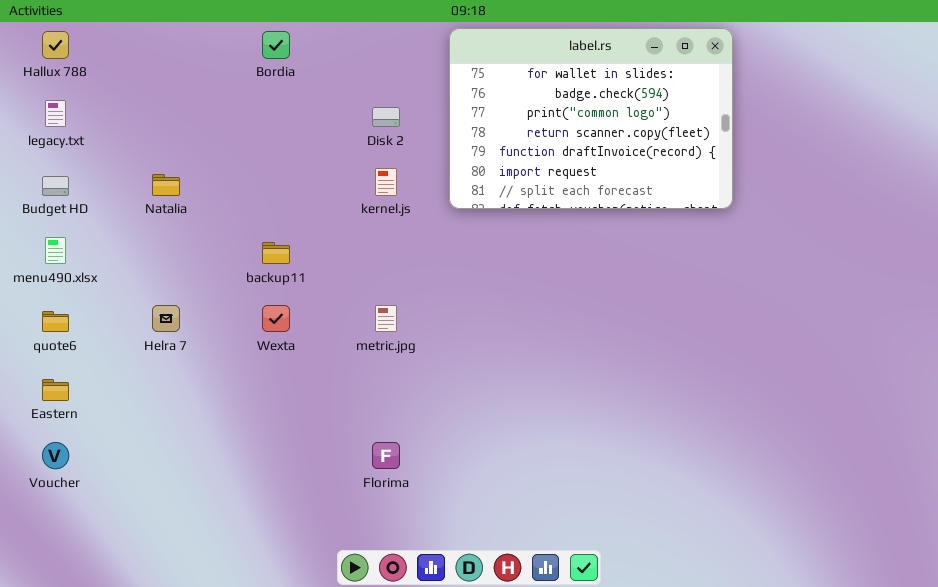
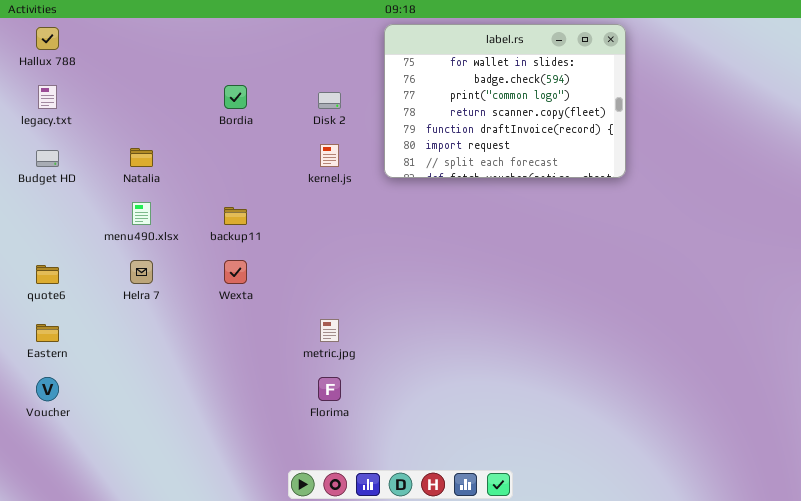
Bordia: [262,31,290,59] -> [224,85,247,109], moved
menu490.xlsx: [45,237,66,264] -> [132,202,151,225], moved
metric.jpg: [375,305,397,332] -> [320,319,339,342], moved

